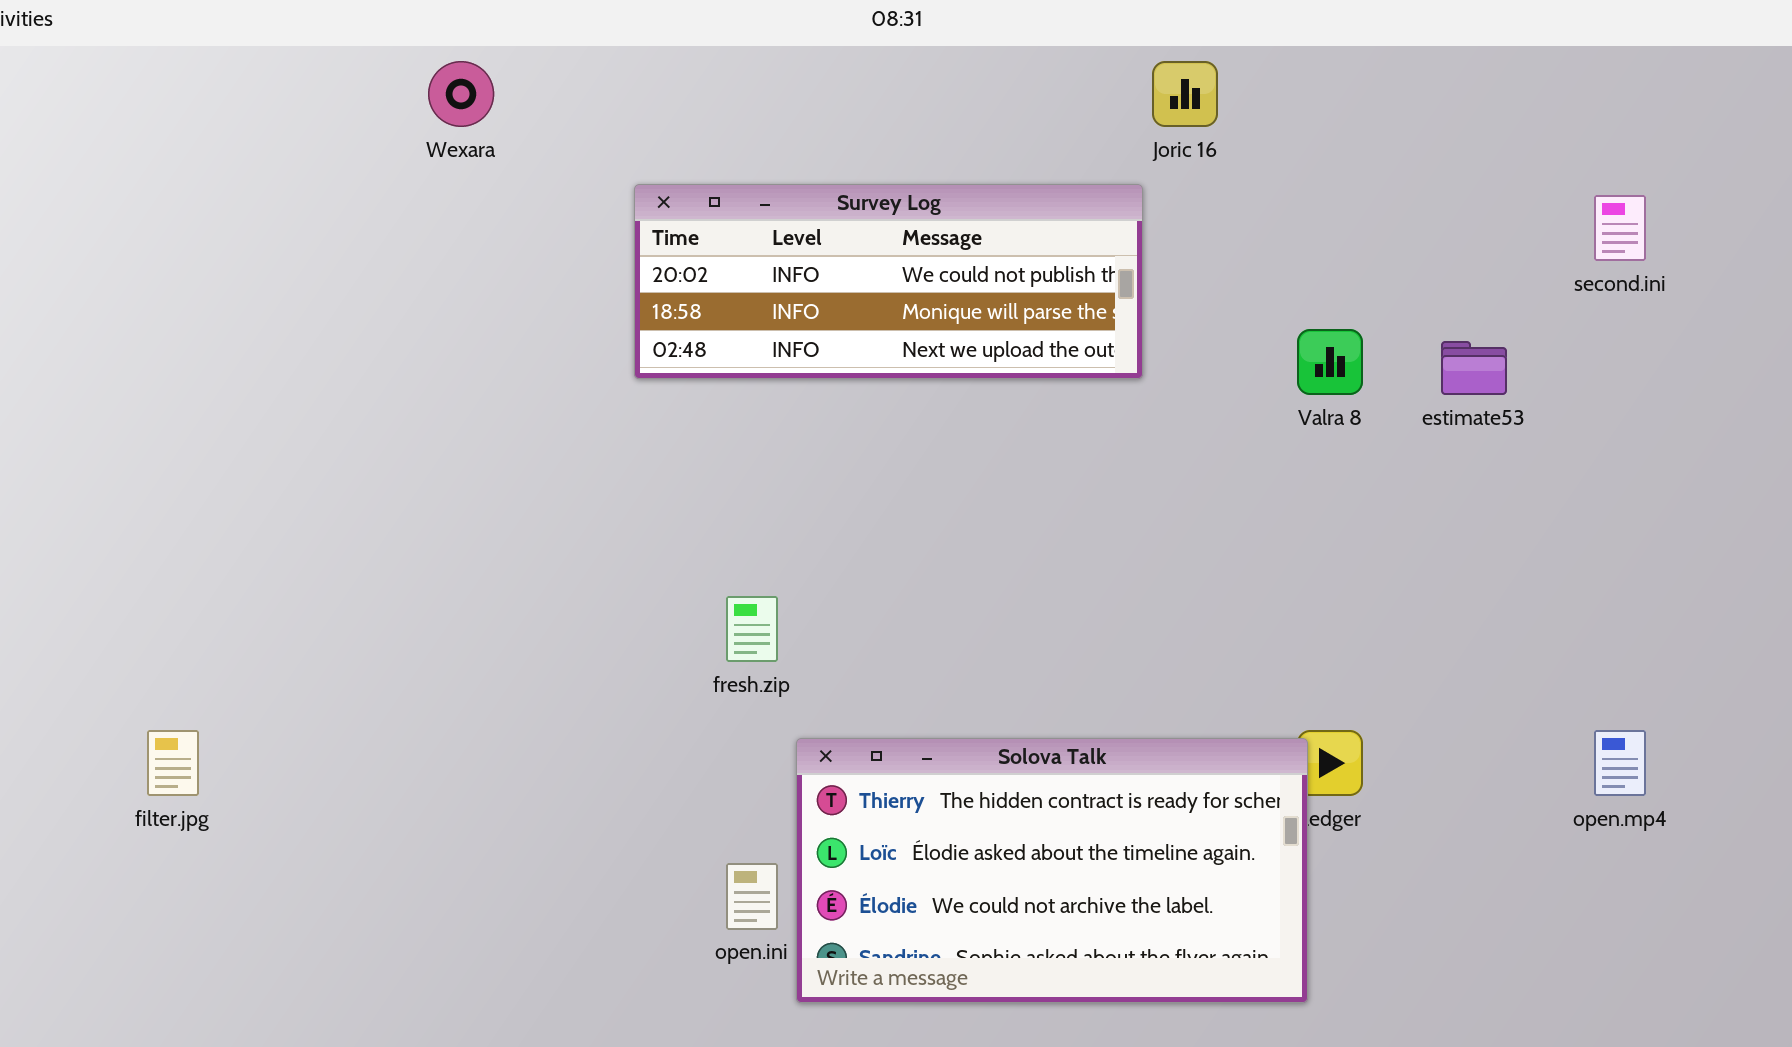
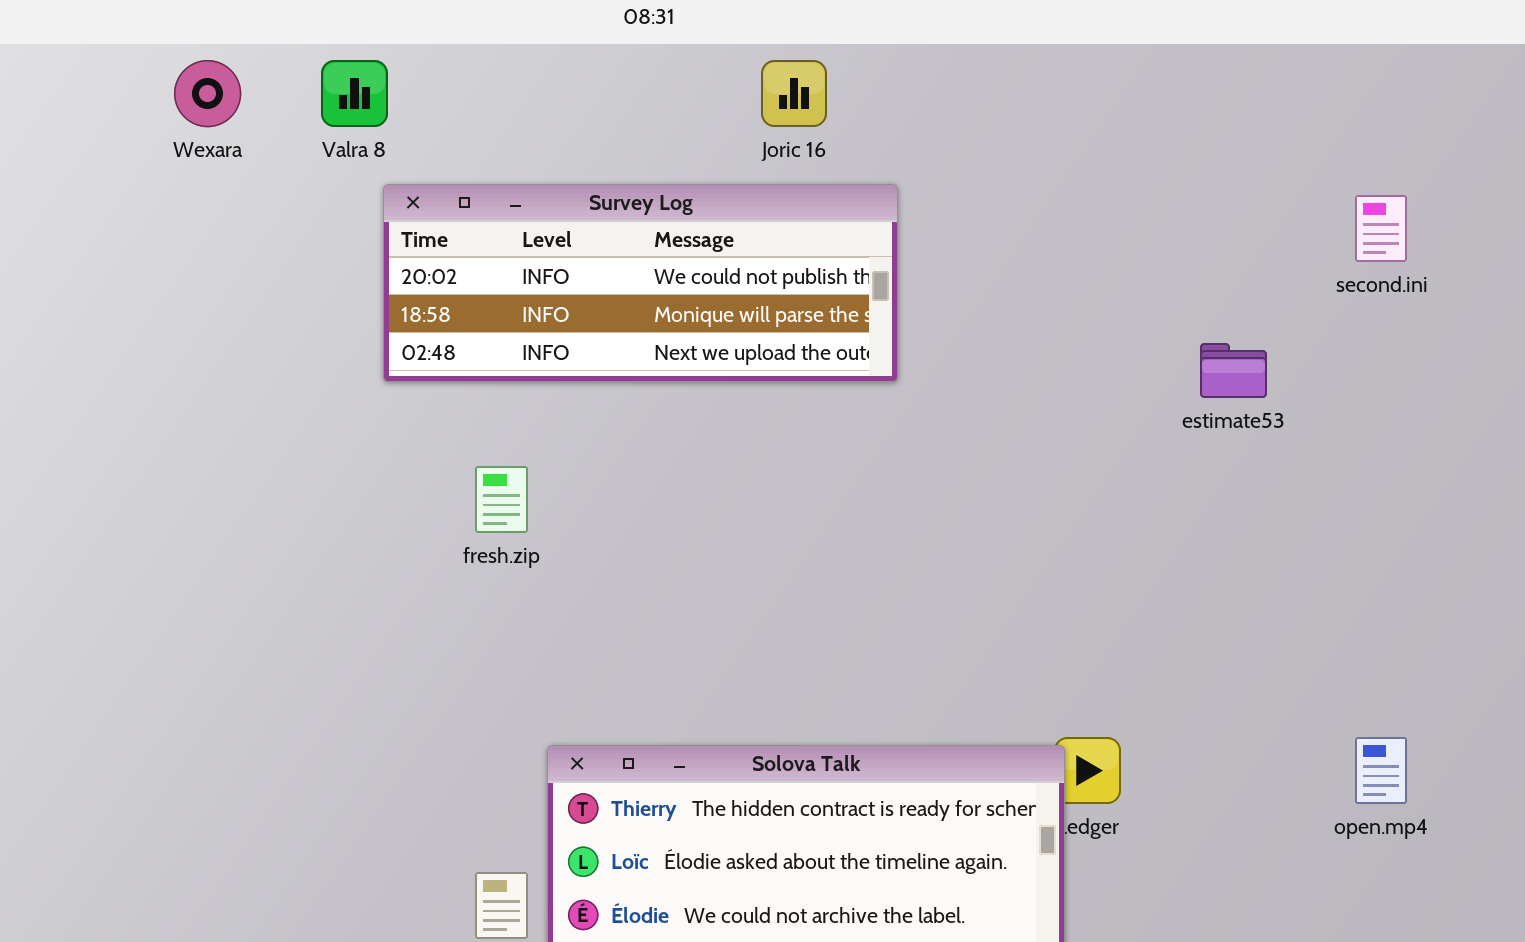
Joric 16: [1152,61,1218,127] -> [761,60,827,127], moved
Valra 8: [1297,329,1363,395] -> [321,60,388,127], moved
fresh.zip: [726,596,778,662] -> [475,466,528,533], moved

